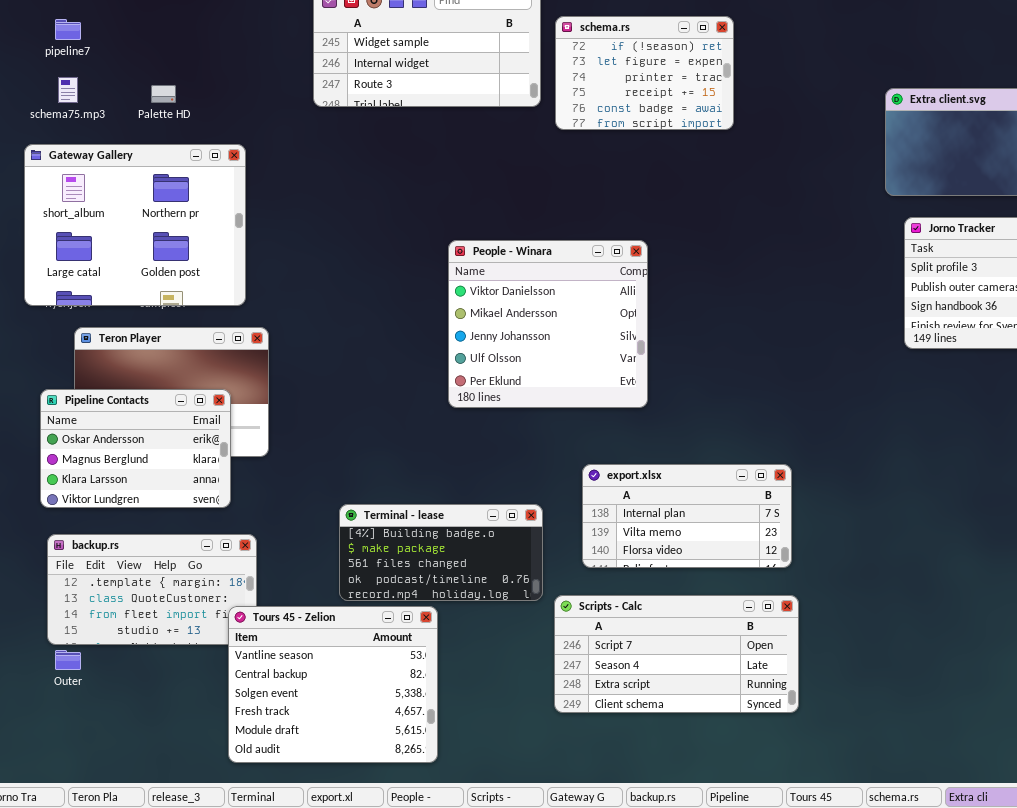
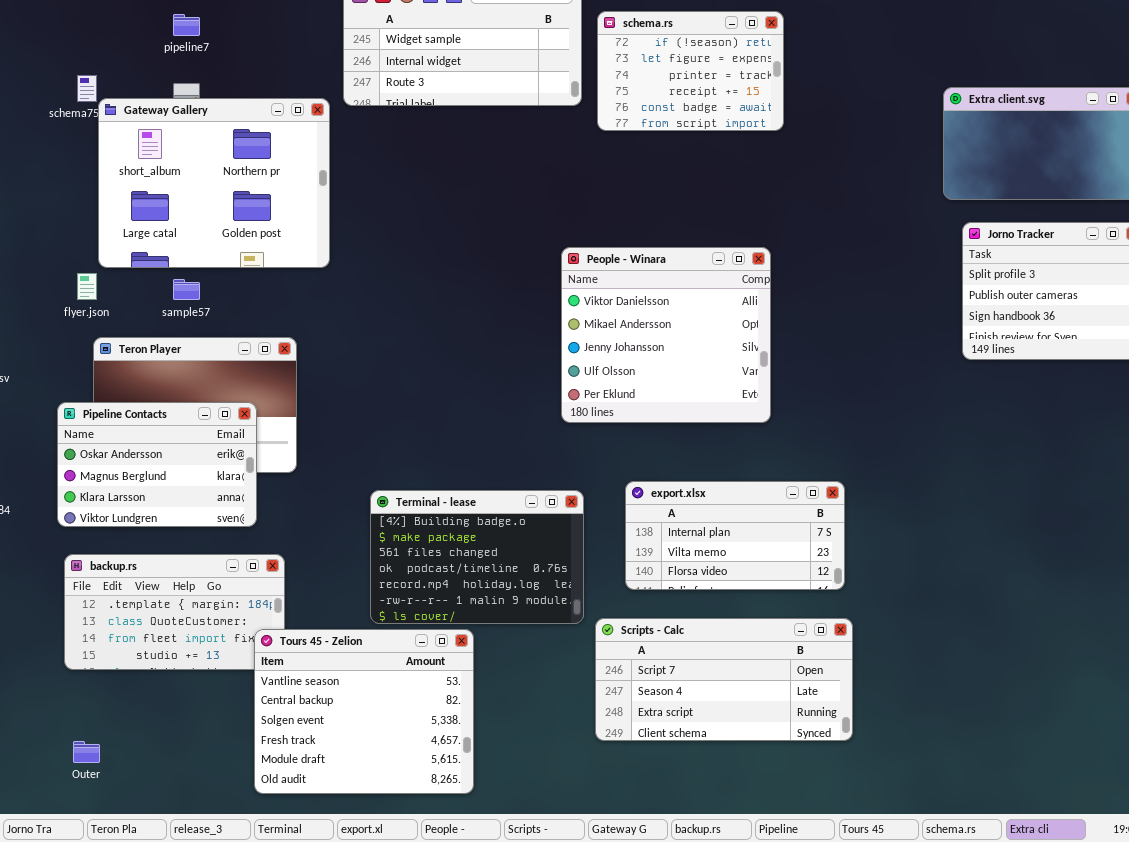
pipeline7: [55,19,81,40] -> [173,14,200,36], moved
Gateway Gallery: [24,144,246,306] -> [98,98,330,268], moved
People - Winara: [448,240,648,408] -> [561,247,771,423], moved
Terminal - lease: [339,504,543,601] -> [370,490,584,624], resized
Outer: [55,650,81,670] -> [73,741,100,763], moved

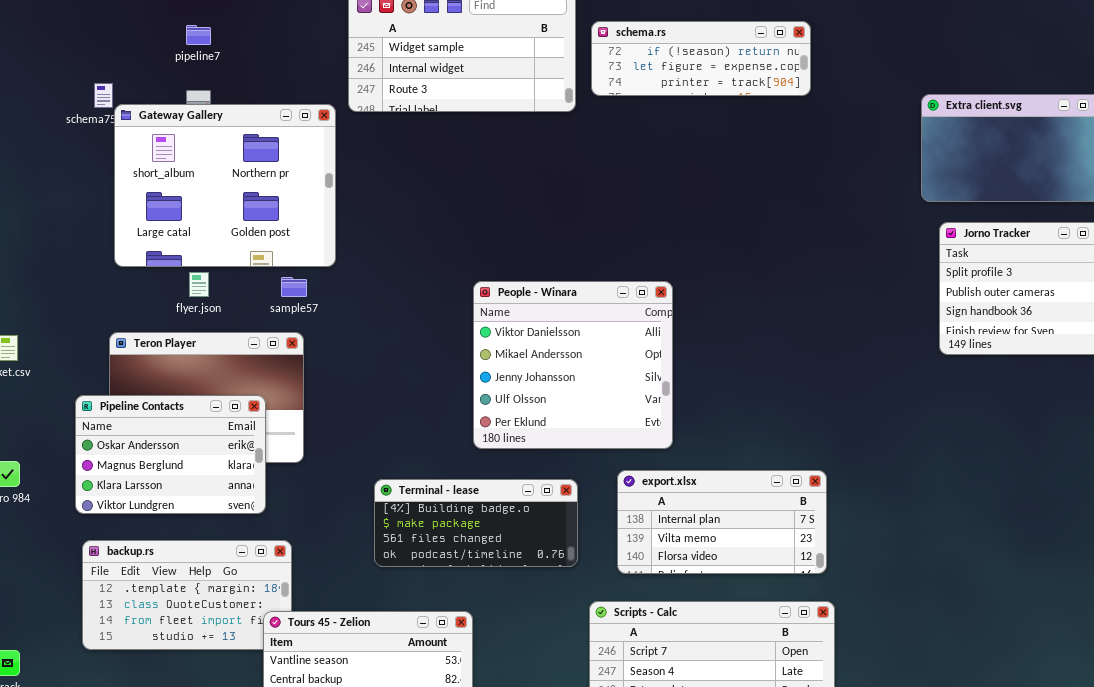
schema.rs: [597,11,784,131] -> [591,21,811,96], resized
People - Winara: [561,247,771,423] -> [473,281,673,449], moved
flyer.json: [77,273,97,300] -> [189,272,209,297], moved
sample57: [173,279,200,300] -> [281,277,307,297], moved
Terminal - lease: [370,490,584,624] -> [374,479,578,567], resized

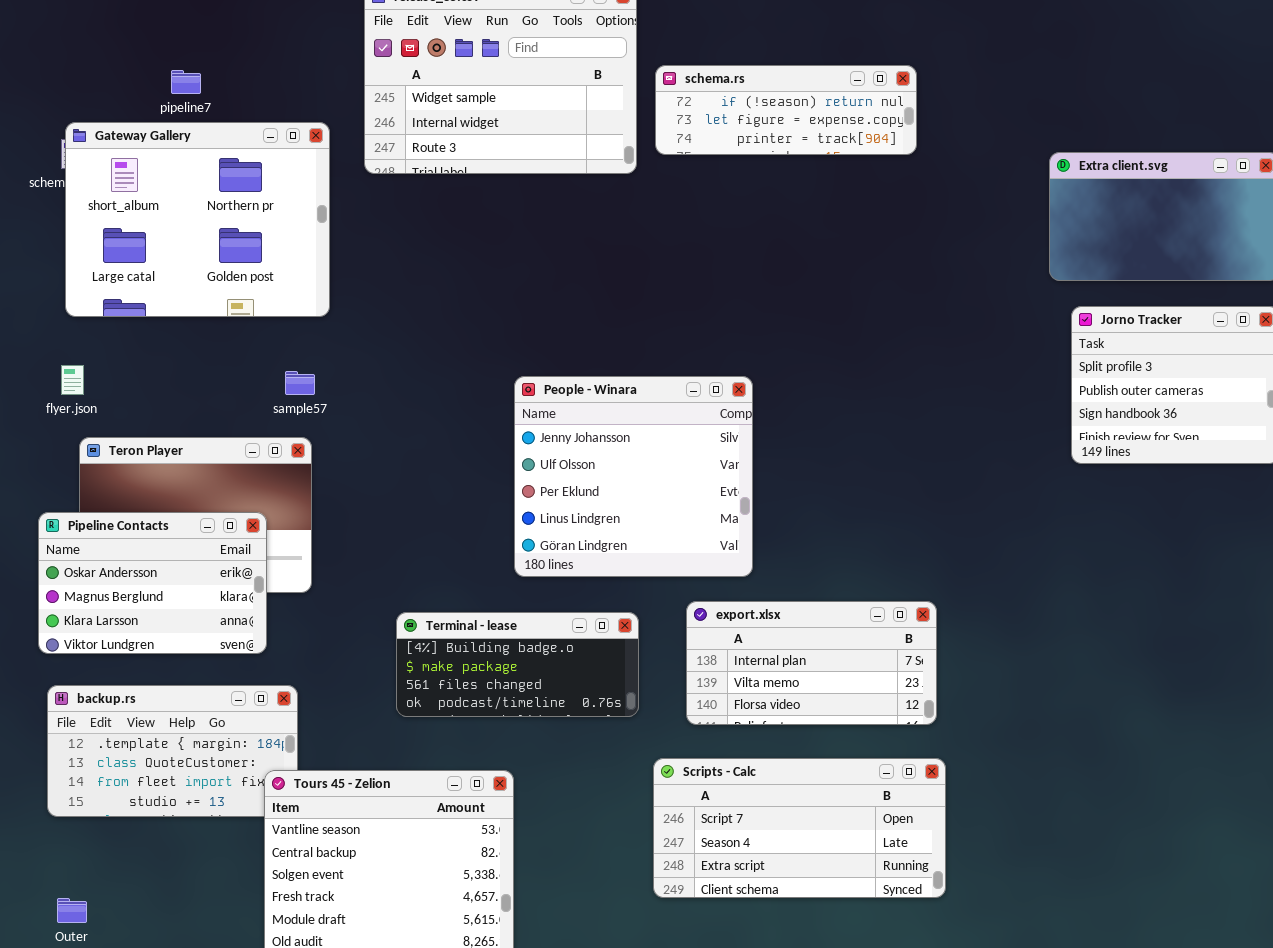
Gateway Gallery: [114,104,336,267] -> [65,122,330,317], moved
flyer.json: [189,272,209,297] -> [61,365,84,395], moved
People - Winara: [473,281,673,449] -> [514,376,753,577], scrolled down 2 rows

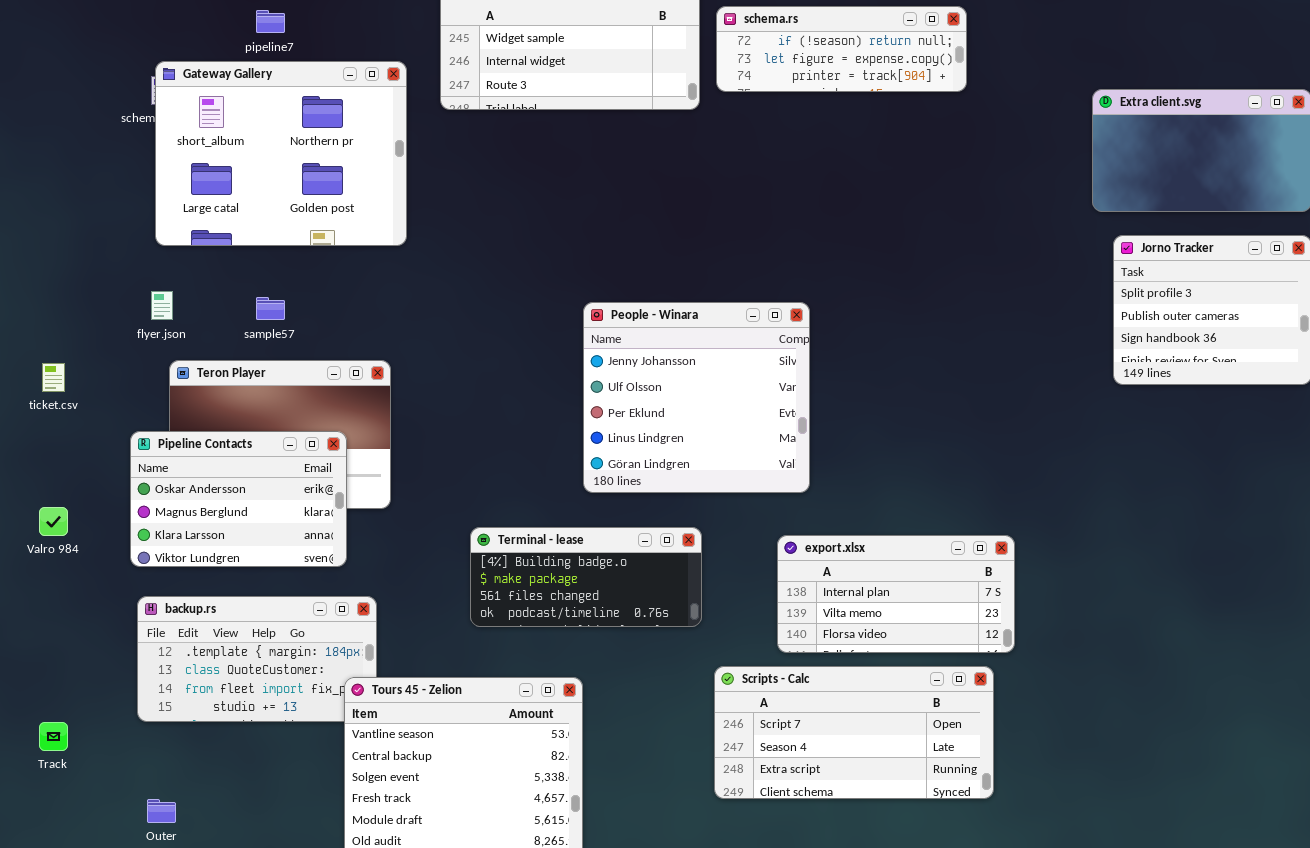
sample57: [285,371,315,395] -> [256,297,285,320], moved
export.xlsx: [686,601,937,725] -> [777,535,1015,653], moved

